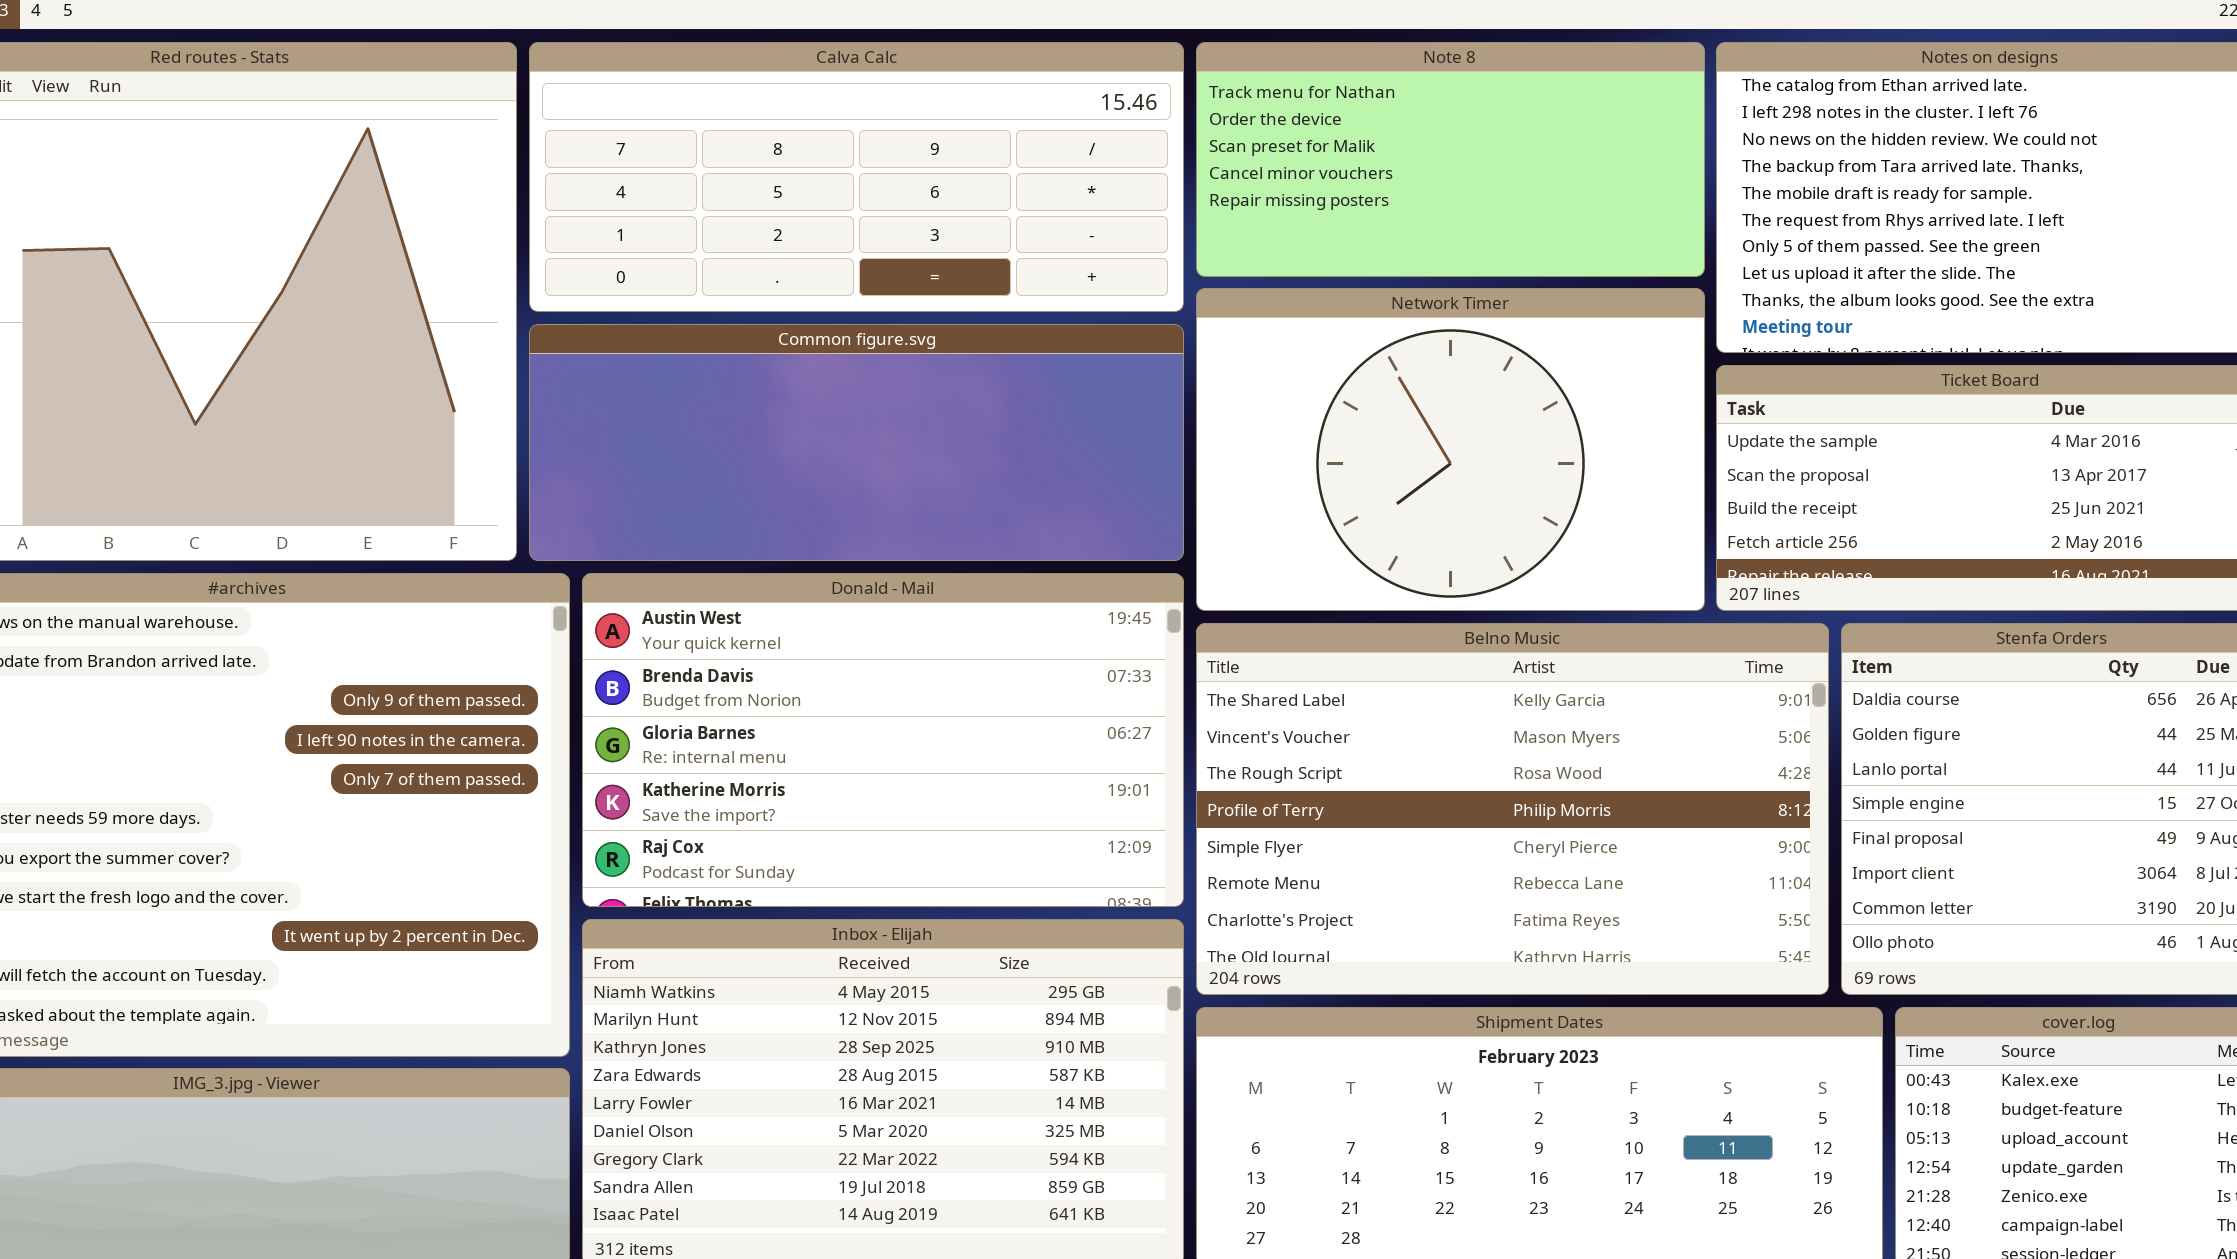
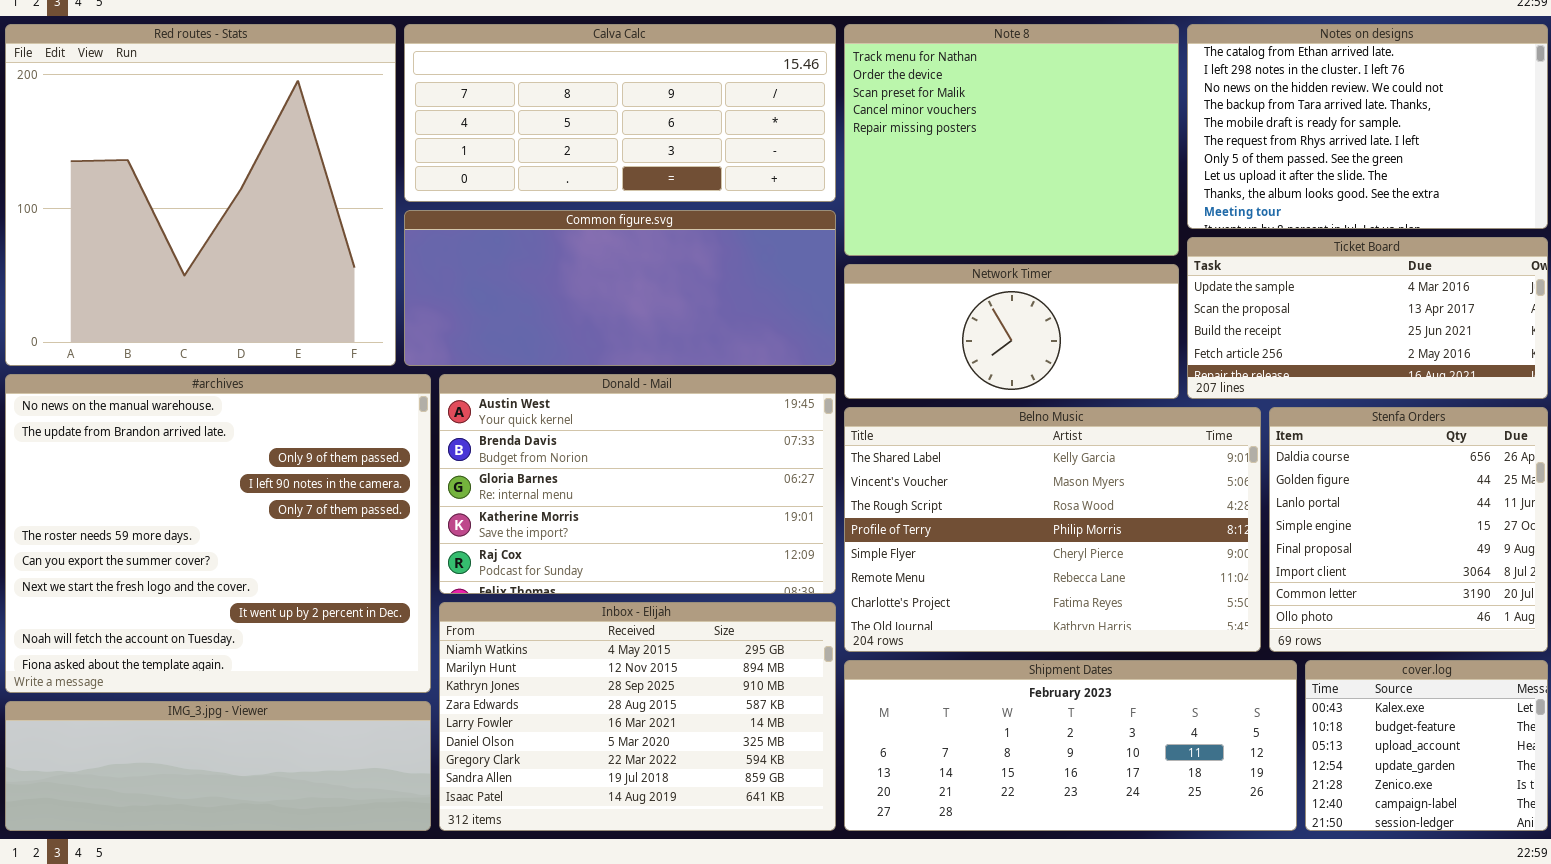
Note 8: [1196,42,1705,277] -> [844,24,1179,256], resized
Network Timer: [1196,288,1705,611] -> [844,264,1179,399], resized

